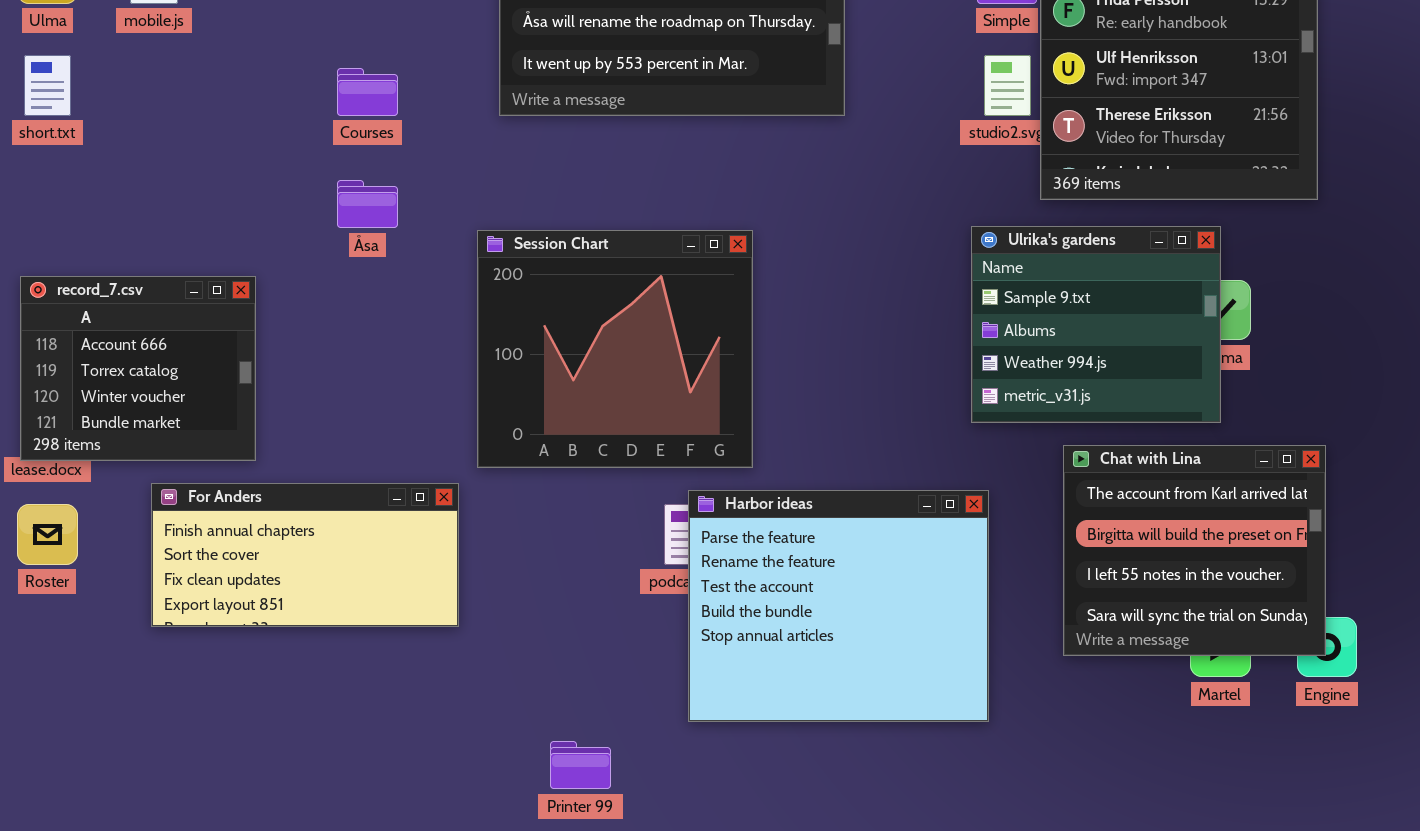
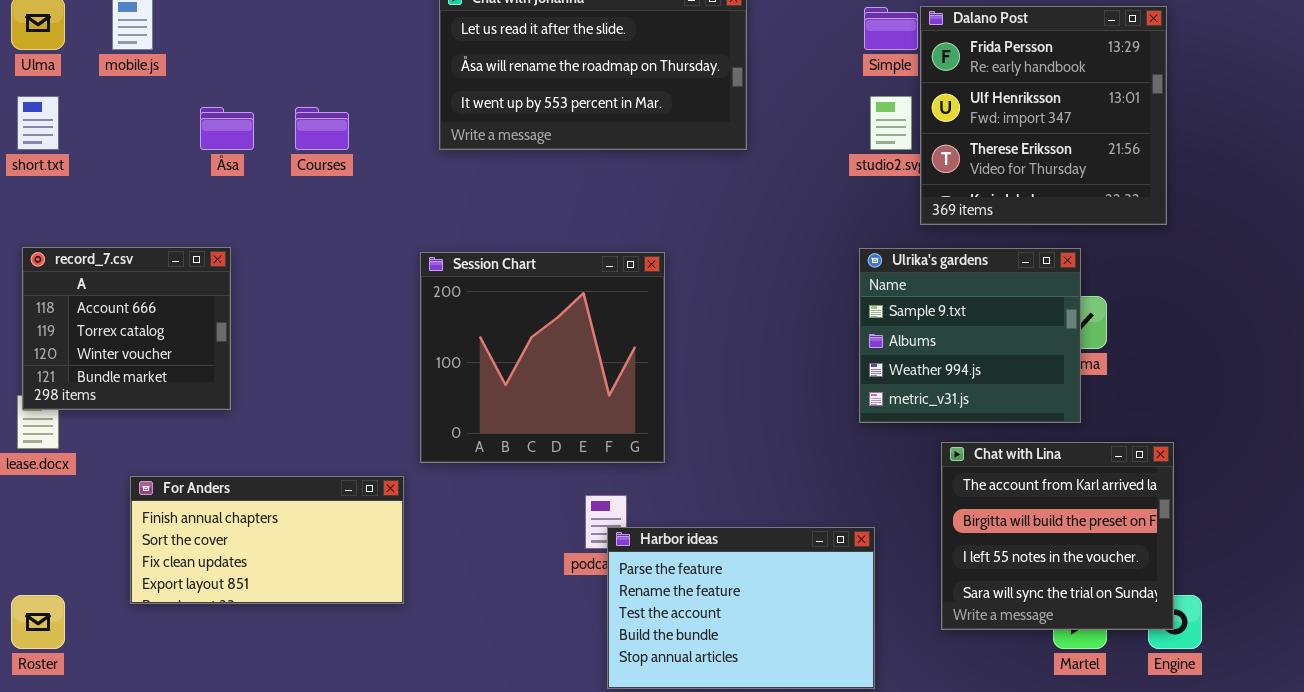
Åsa: [337,180,398,228] -> [200,107,254,150], moved
record_7.csv: [20,276,256,461] -> [22,247,231,410], moved
Harbor ideas: [688,490,989,722] -> [607,527,875,689], resized
Roster: [17,504,78,565] -> [11,595,65,649], moved

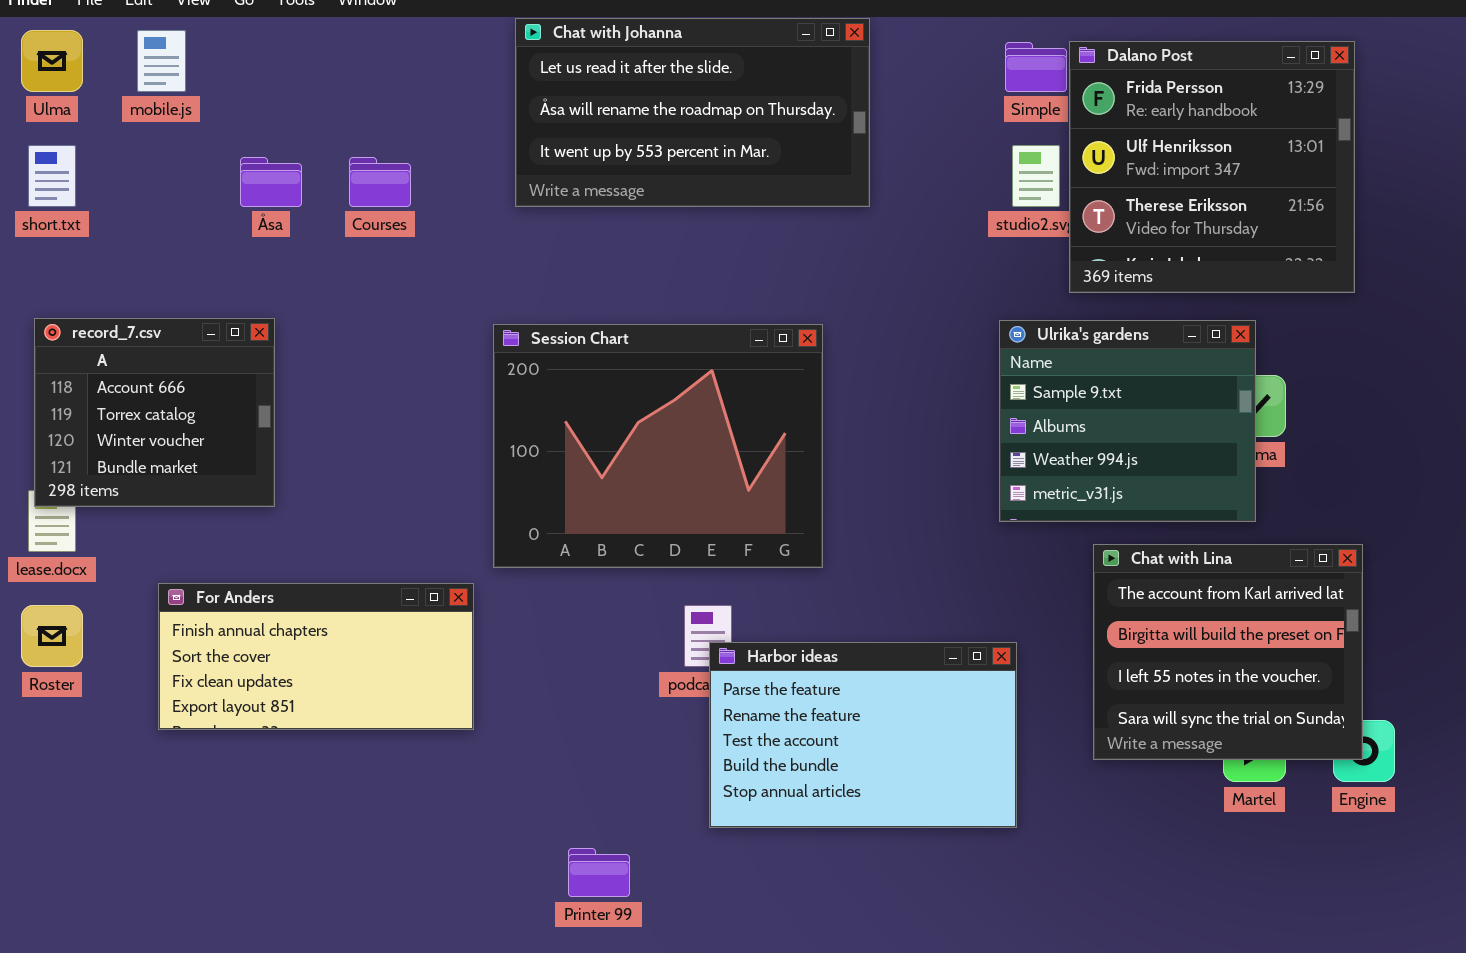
Session Chart: [420,252,665,463] -> [493,324,823,568], resized
Roster: [11,595,65,649] -> [21,605,83,667], moved

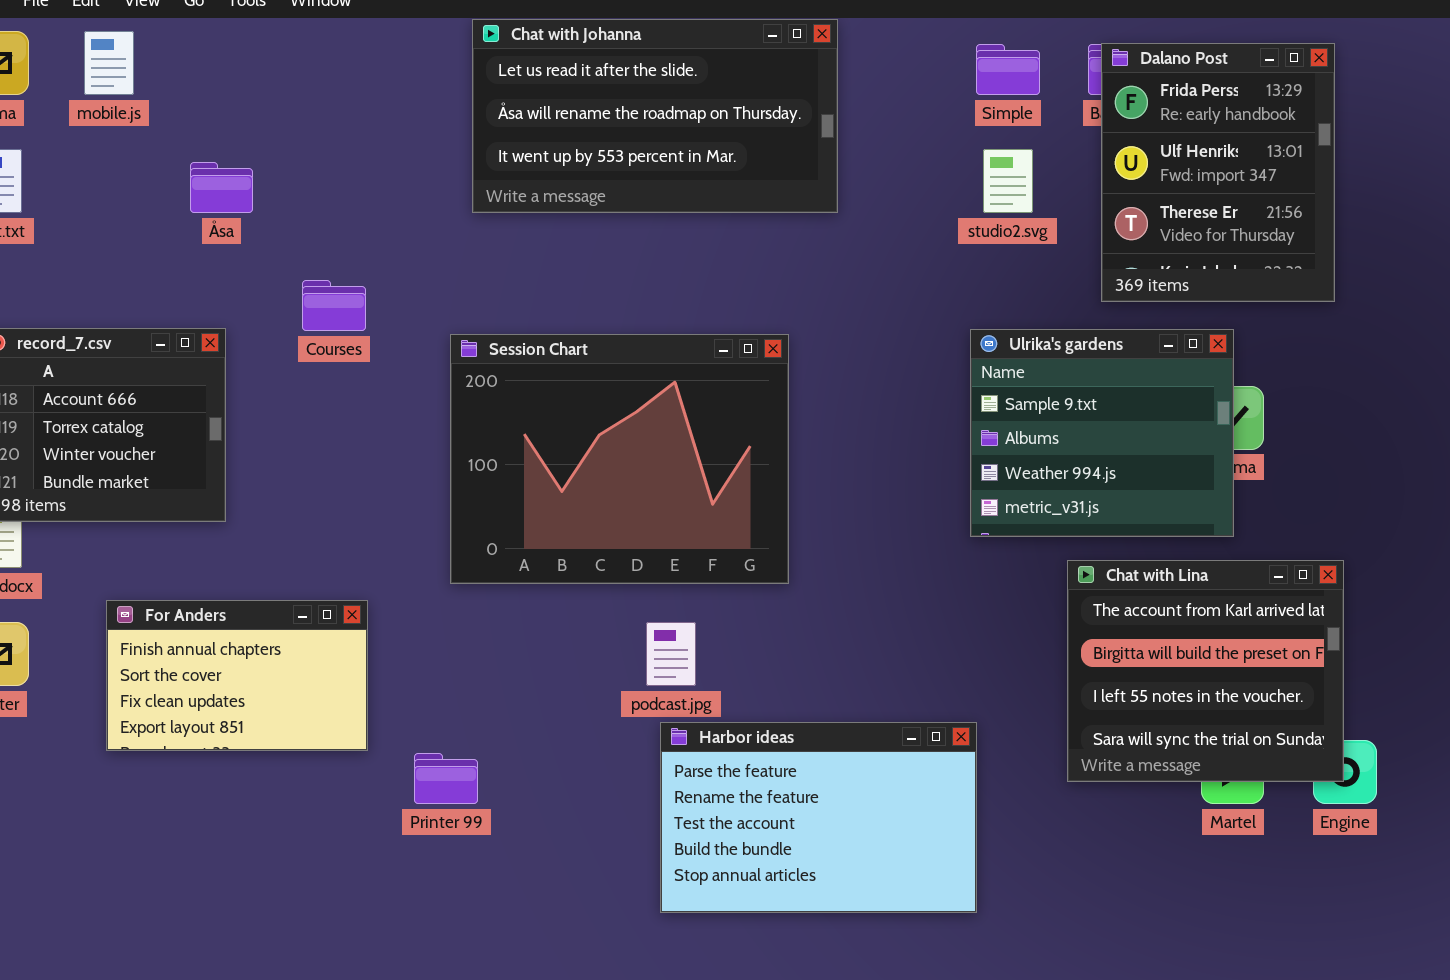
Dalano Post: [1069,41,1355,293] -> [1101,43,1335,302], resized
Courses: [349,157,411,207] -> [302,280,366,331], moved
For Anders: [158,583,474,730] -> [106,600,368,751], resized
Harbor ideas: [709,642,1017,828] -> [660,722,977,913], moved
Printer 99: [568,848,630,897] -> [414,753,478,804], moved

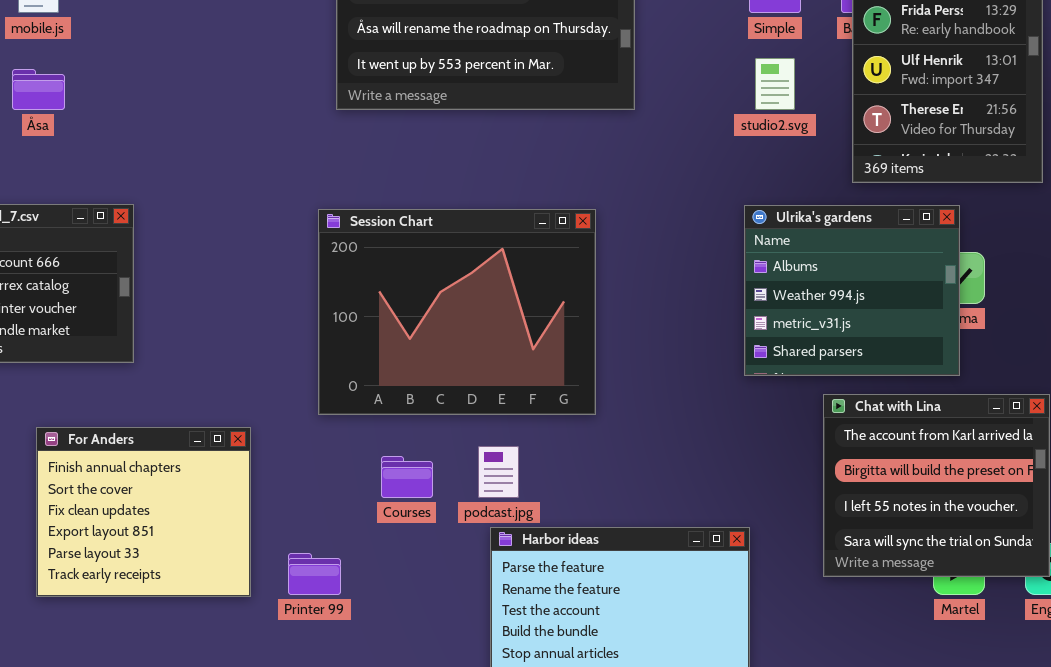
Åsa: [190,162,253,213] -> [12,69,65,110], moved
Courses: [302,280,366,331] -> [381,456,433,498], moved
Ulrika's gardens: [970,329,1234,537] -> [744,205,960,376], scrolled down 1 row
For Anders: [106,600,368,751] -> [36,427,251,597], resized

